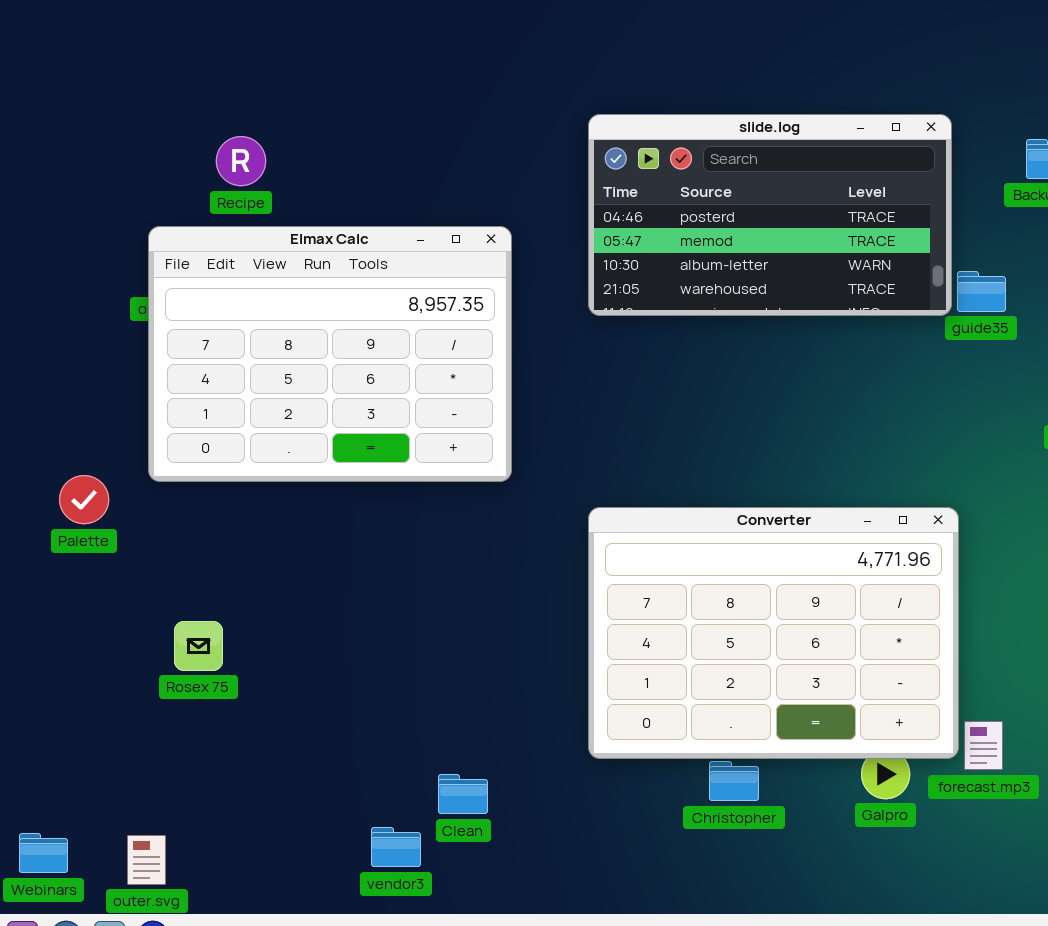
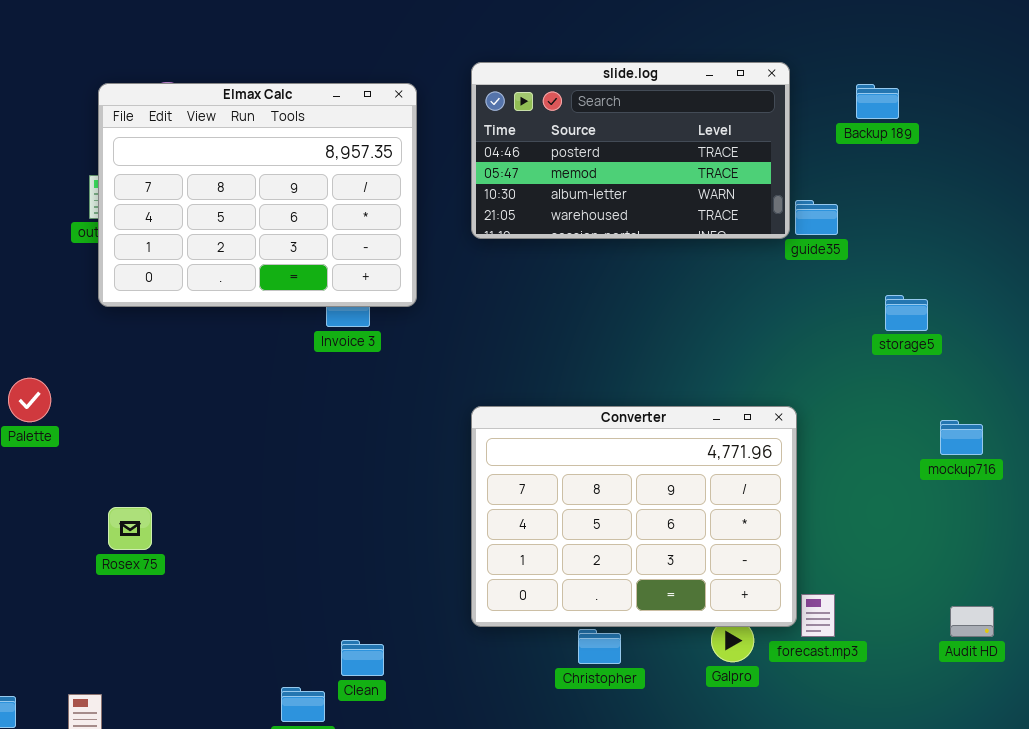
Elmax Calc: [148,226,512,482] -> [98,83,417,307], moved

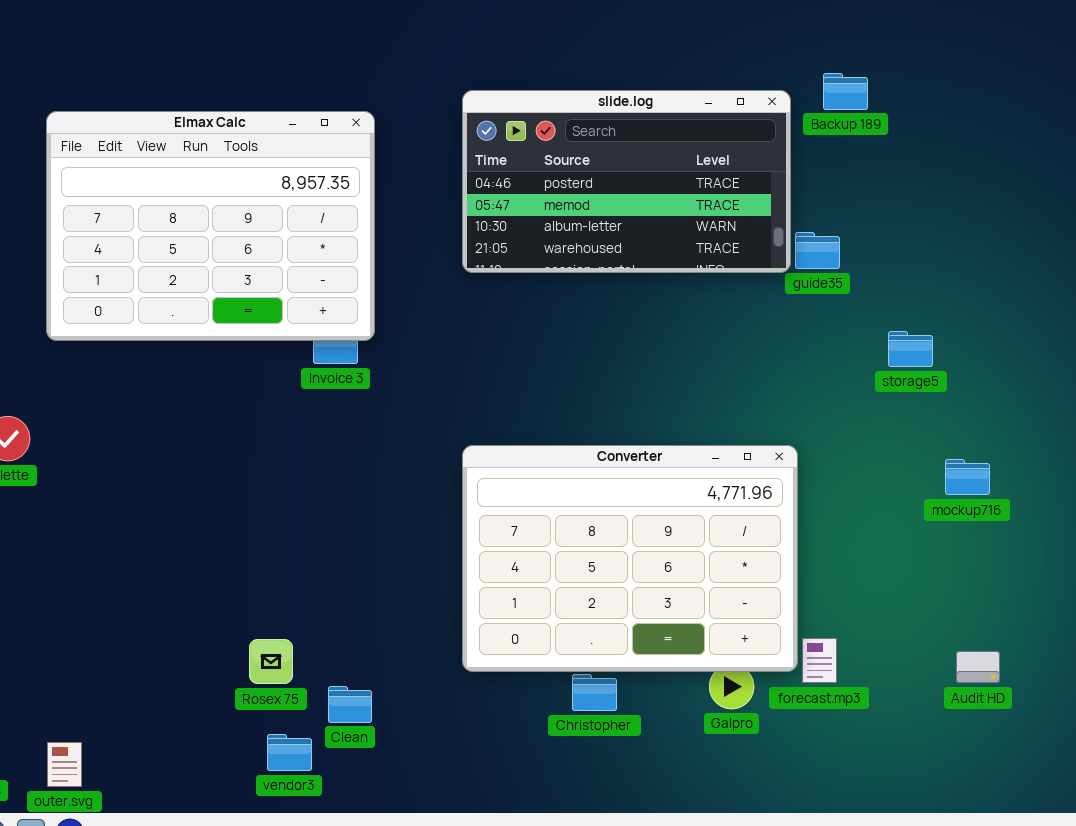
Elmax Calc: [98,83,417,307] -> [46,111,375,341], moved
Backup 189: [856,84,899,119] -> [823,73,868,110], moved
Rosex 75: [108,507,152,550] -> [249,639,293,684], moved

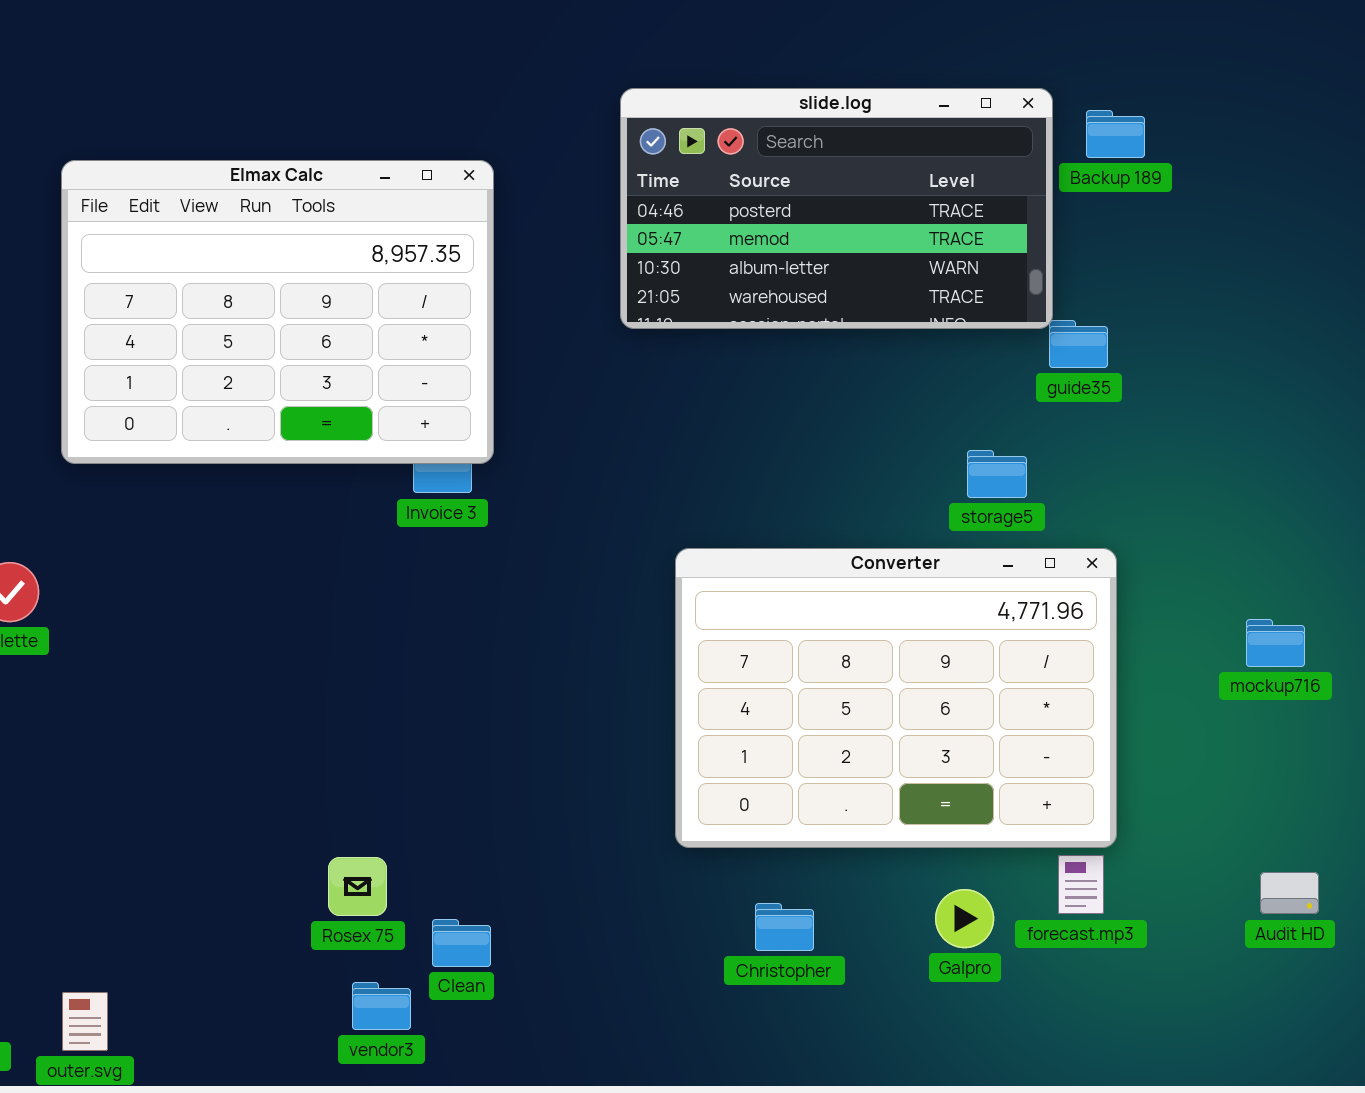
slide.log: [462,90,791,273] -> [620,88,1053,329], moved
storage5: [888,331,933,367] -> [967,450,1027,498], moved
Converter: [462,445,798,672] -> [675,548,1117,848], moved

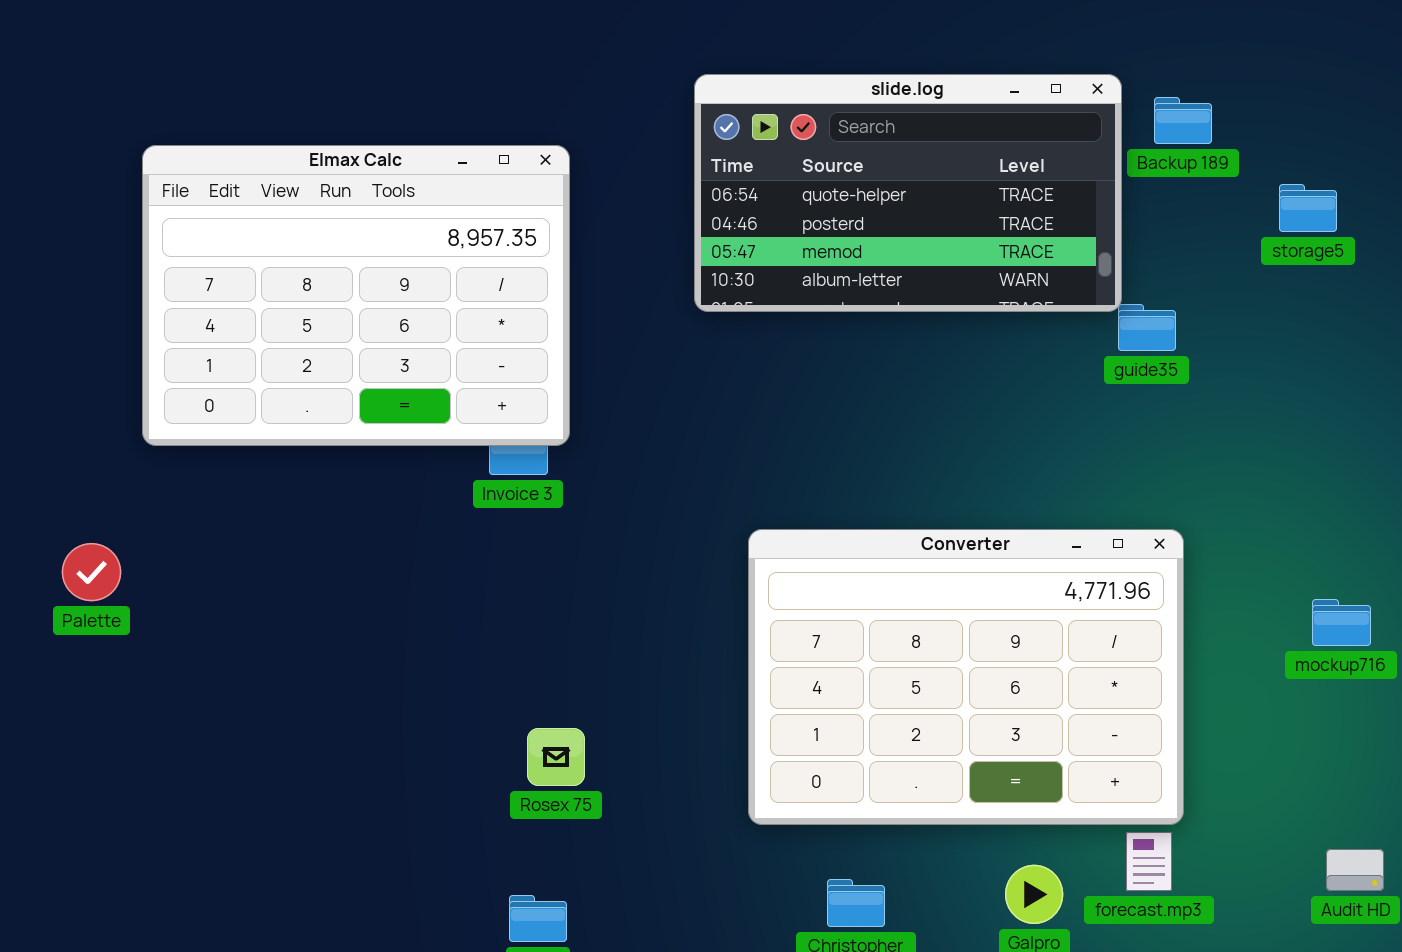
slide.log: [620,88,1053,329] -> [694,74,1122,312], scrolled up 1 row
storage5: [967,450,1027,498] -> [1279,184,1337,232], moved
Rosex 75: [328,857,387,916] -> [527,728,585,786], moved

